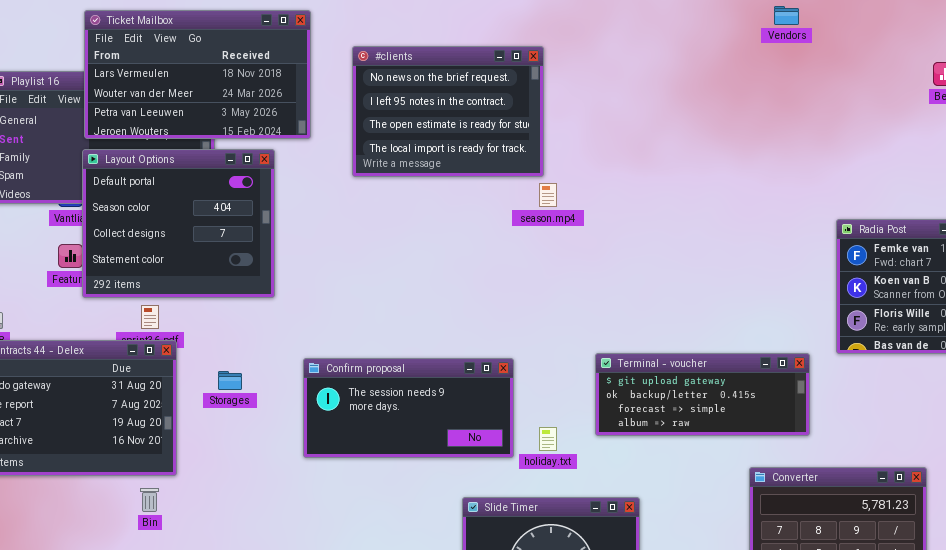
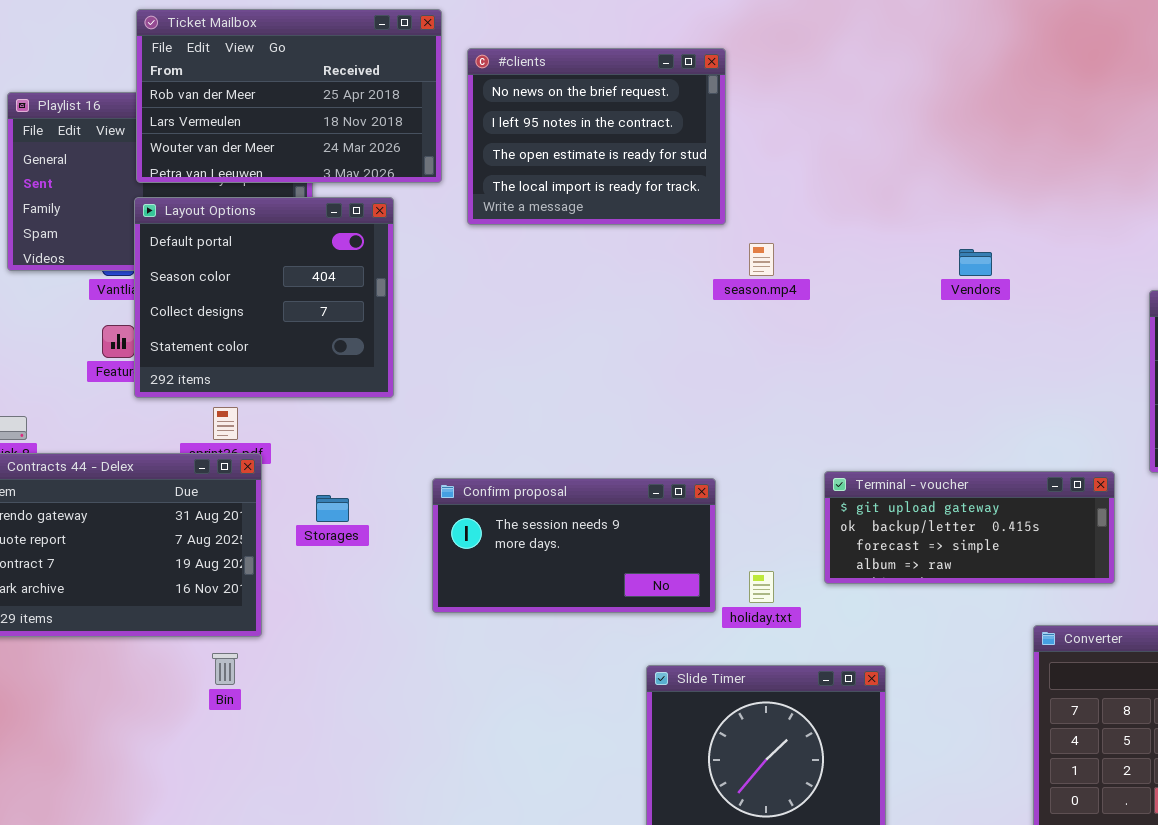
Vendors: [774,6,799,25] -> [959,249,992,276], moved
Ticket Mailbox: [84,10,311,139] -> [136,9,442,183], scrolled up 1 row
#clients: [352,46,544,177] -> [467,48,726,225], moved

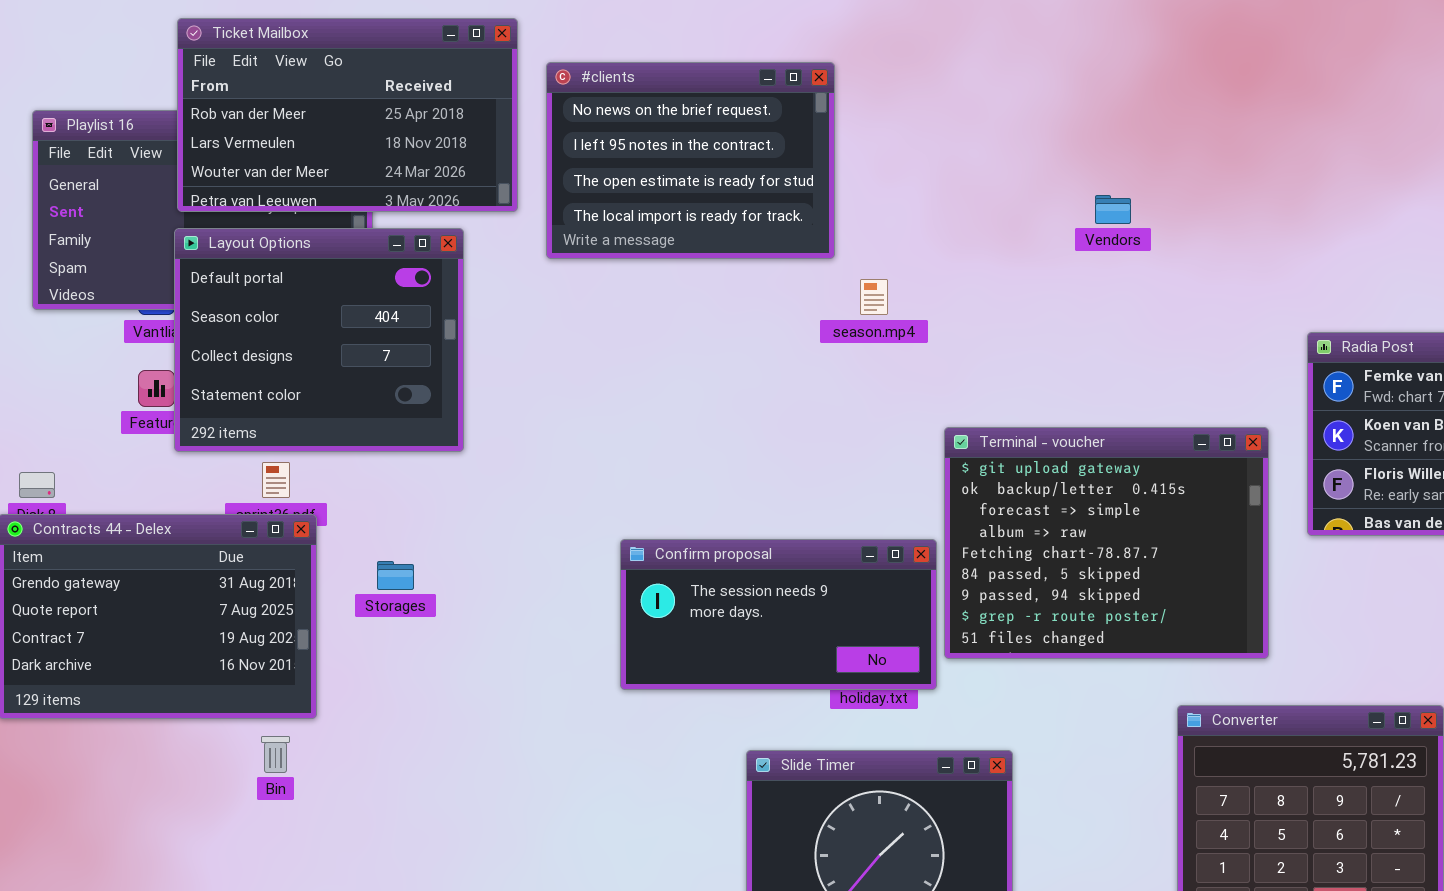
Vendors: [959,249,992,276] -> [1095,195,1131,224], moved
Terminal - voucher: [824,471,1115,584] -> [944,427,1269,659], resized
Confirm proposal: [432,478,716,613] -> [620,539,937,690], moved

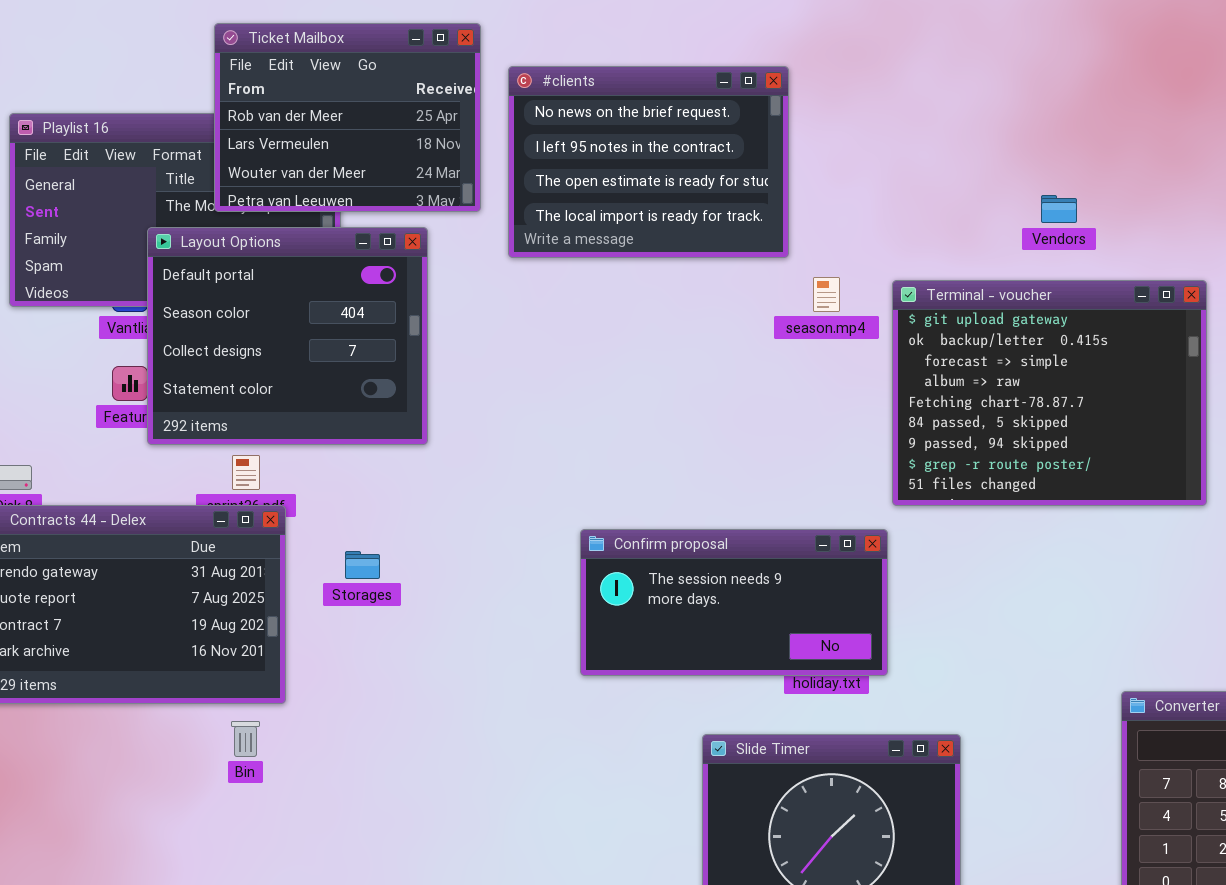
Ticket Mailbox: [177,18,518,212] -> [214,23,481,212], resized
Terminal - voucher: [944,427,1269,659] -> [892,280,1207,506], moved

